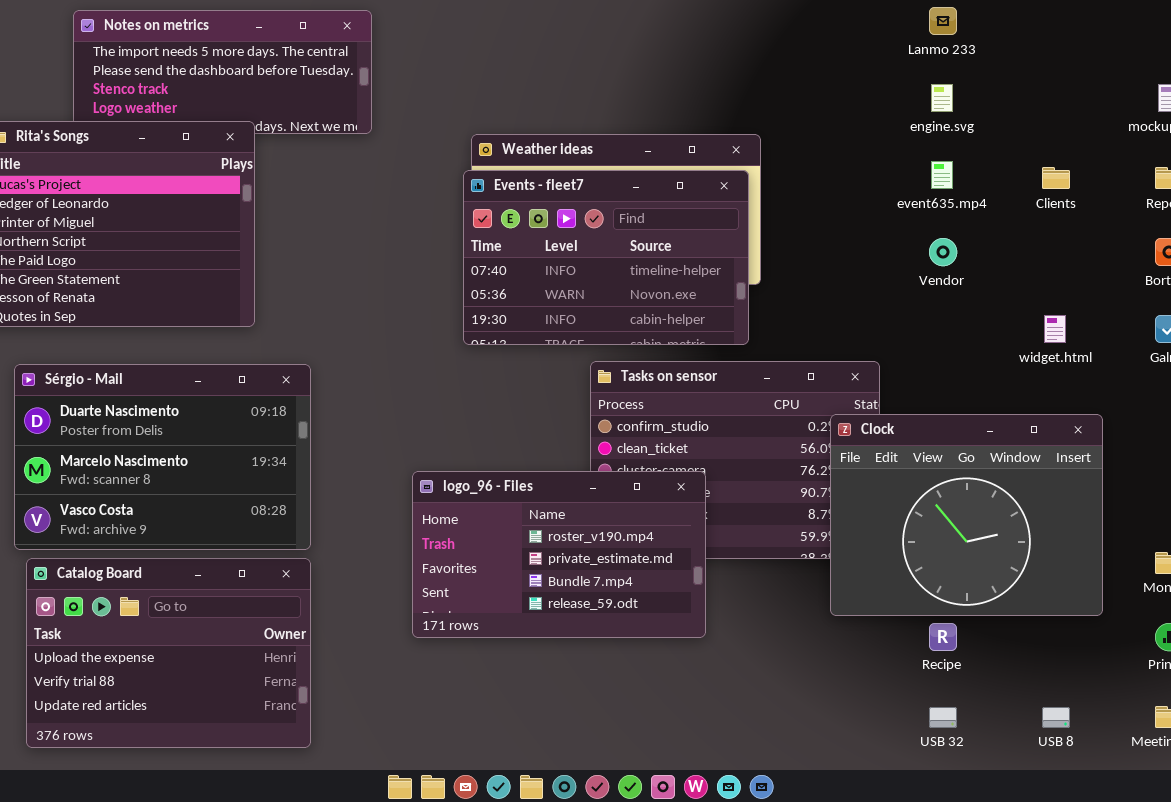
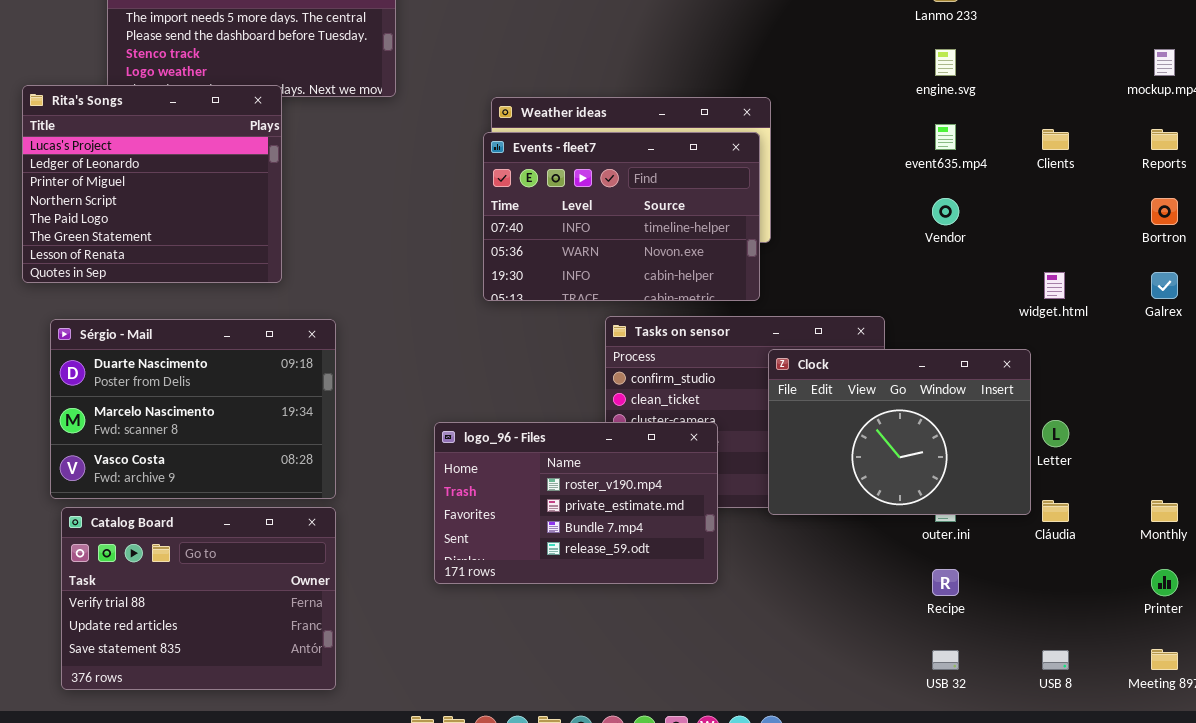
Clock: [830,414,1103,616] -> [768,349,1031,515], moved, resized
Catalog Board: [26,558,311,748] -> [61,507,336,690], scrolled down 1 row

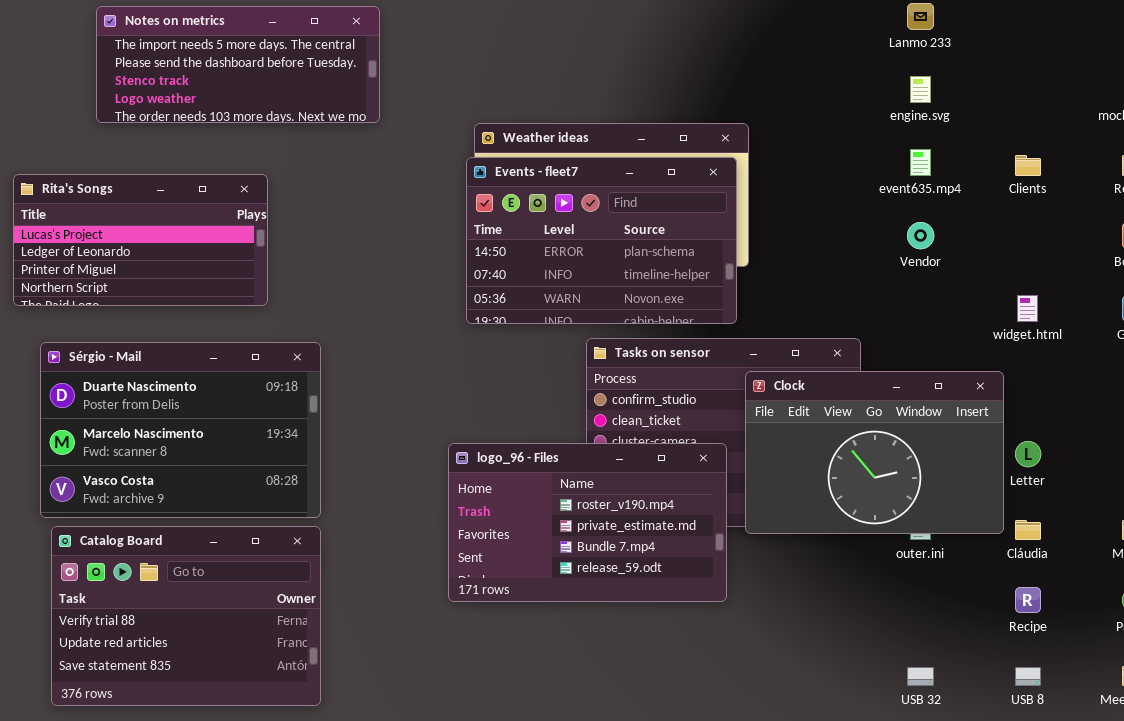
Rita's Songs: [22,85,282,283] -> [13,174,268,306], resized
Events - fleet7: [483,132,760,301] -> [466,157,737,324], scrolled up 1 row
logo_96 - Files: [434,422,718,584] -> [448,443,727,602], moved
Recipe: [932,569,959,596] -> [1015,587,1041,613], moved

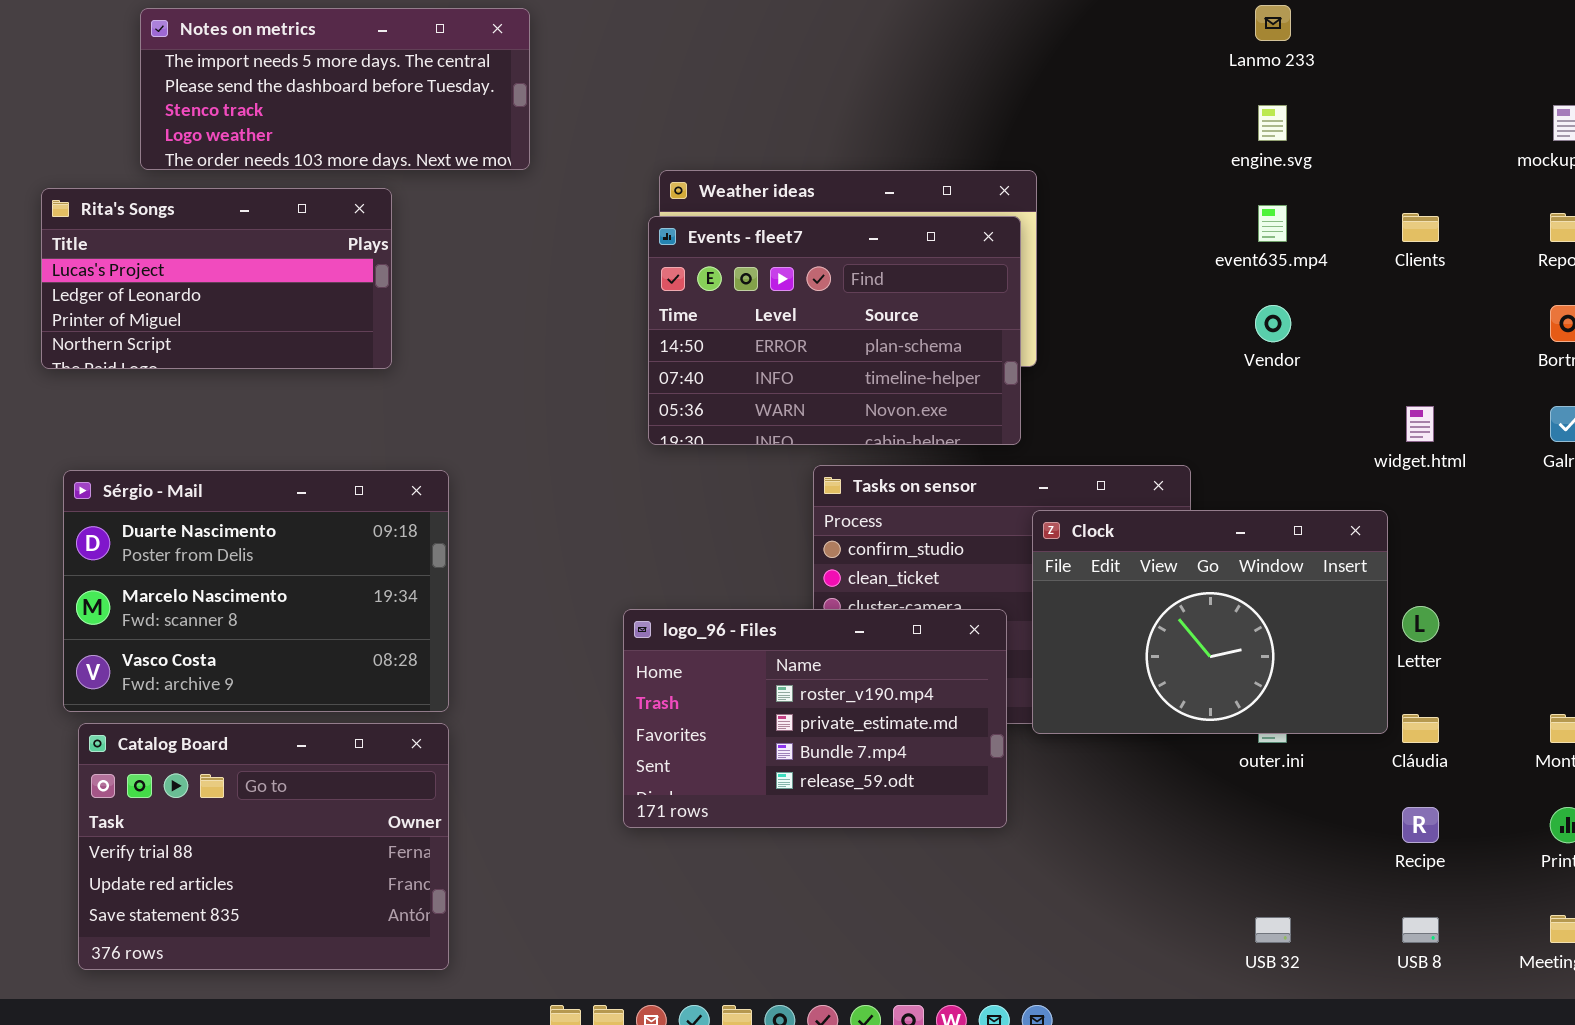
Rita's Songs: [13,174,268,306] -> [41,188,392,369], moved

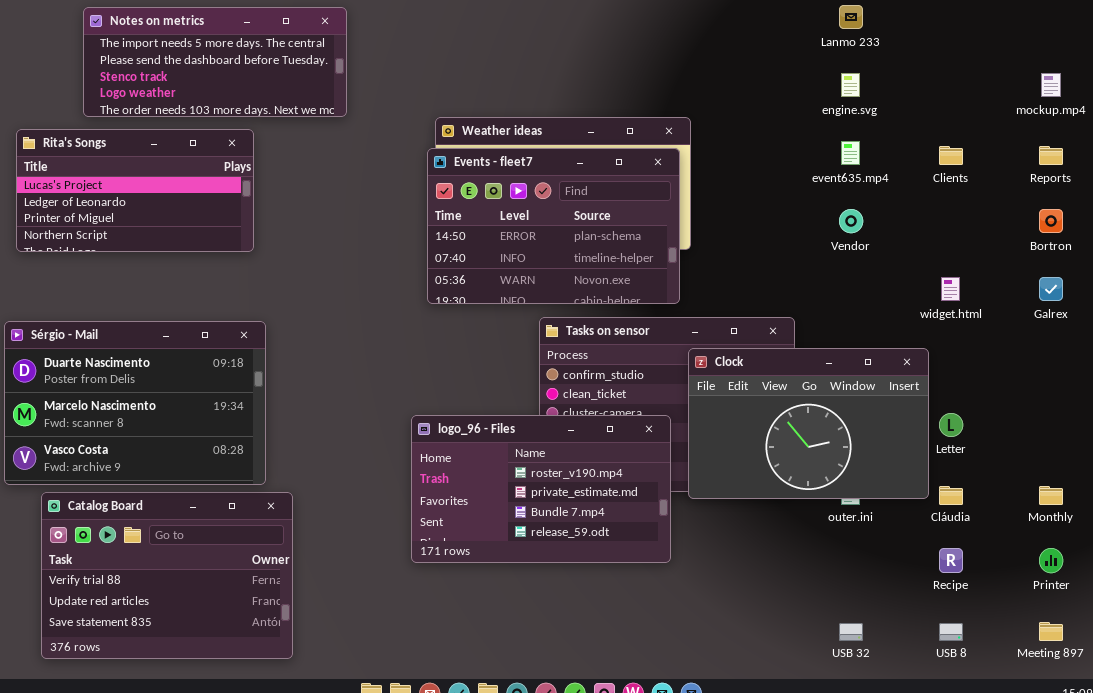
Sérgio - Mail: [63,470,449,712] -> [4,321,266,485], moved

